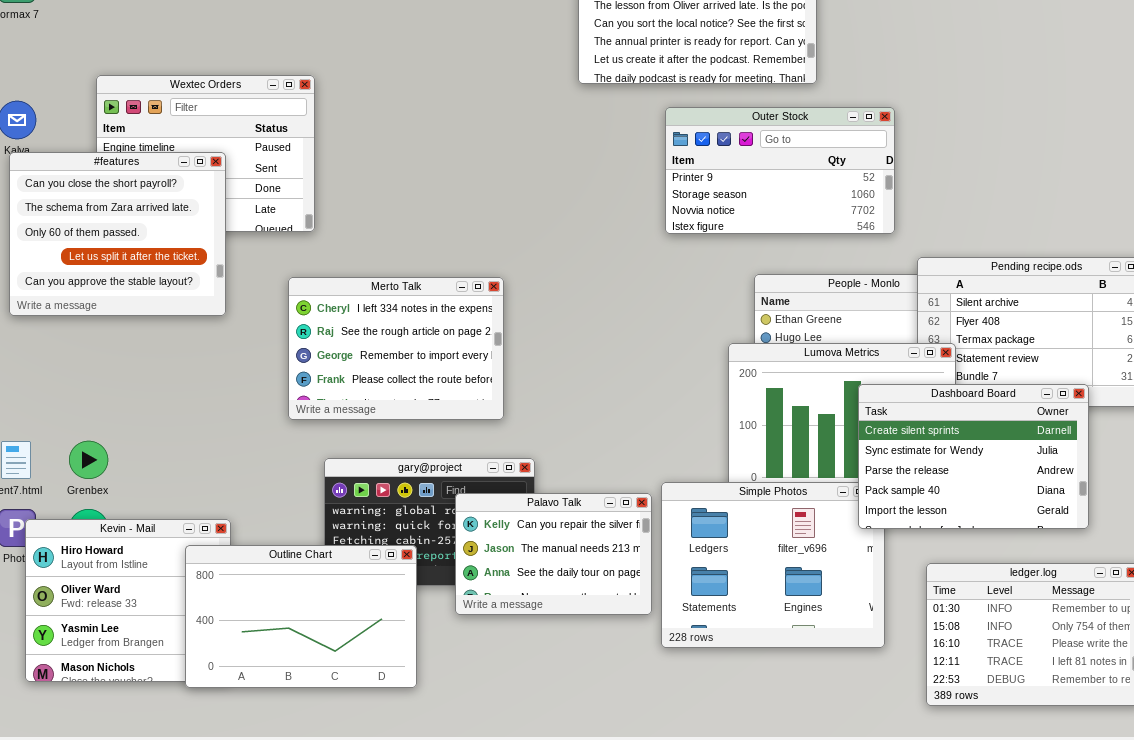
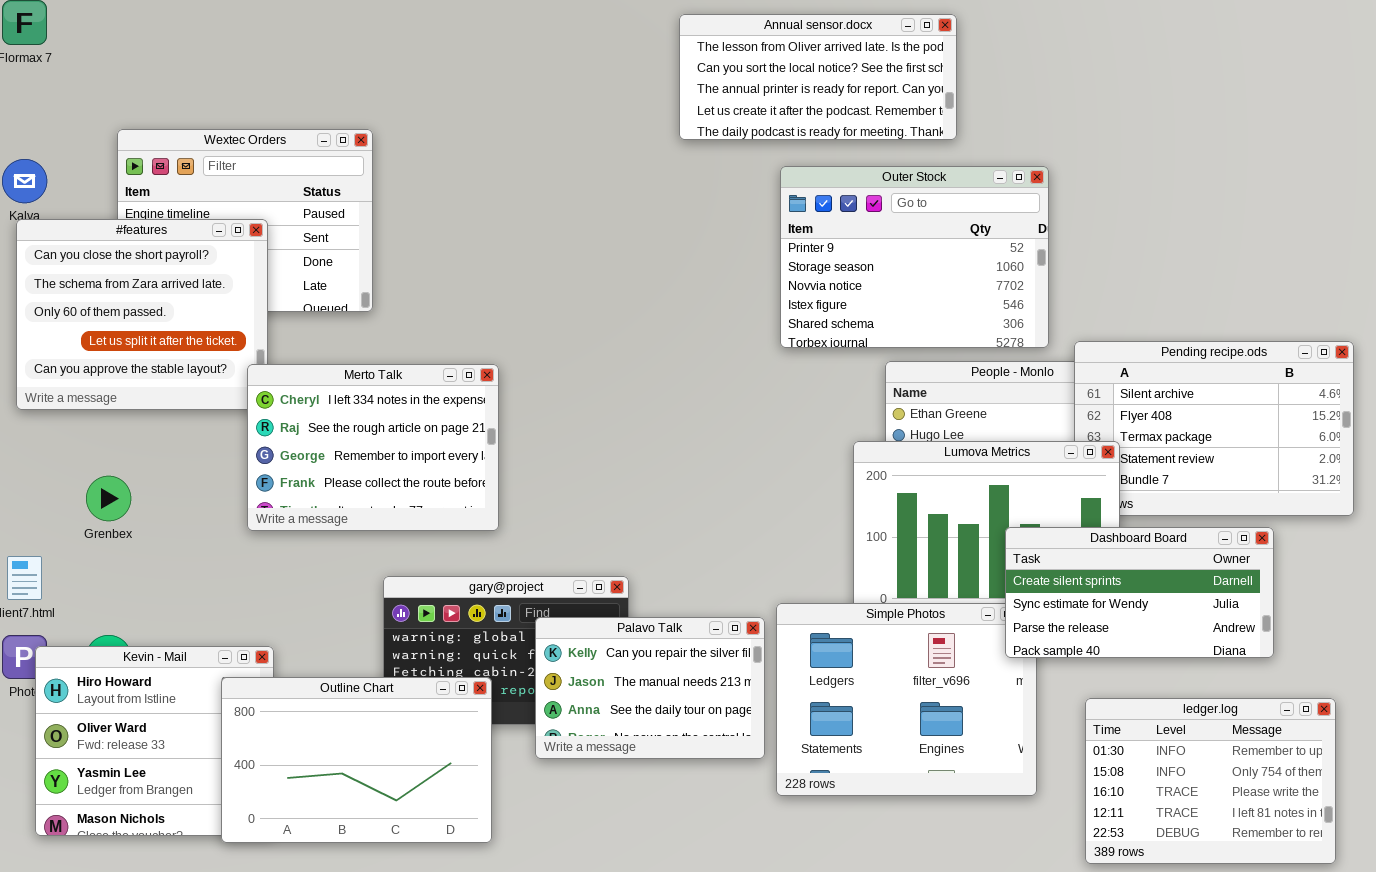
Outer Stock: [665,107,895,234] -> [780,166,1049,348], resized
Merto Talk: [288,277,504,420] -> [247,364,499,531], moved
Dashboard Board: [858,384,1089,529] -> [1005,527,1274,658], resized
Grenbex: [69,441,108,479] -> [86,476,131,521], moved

